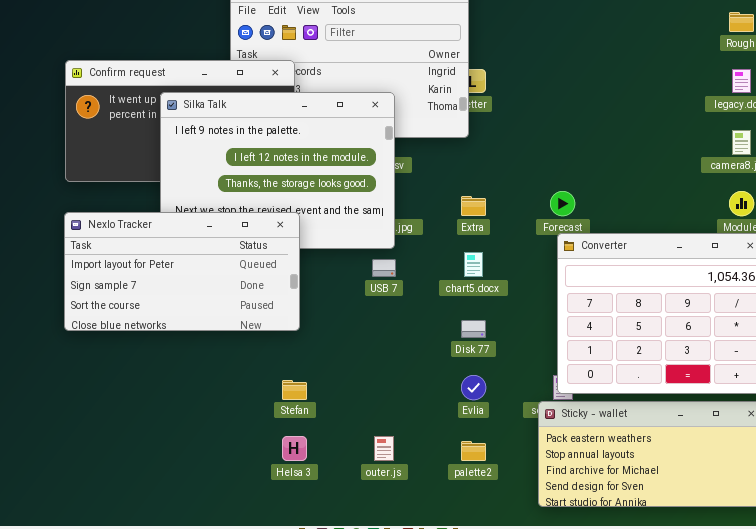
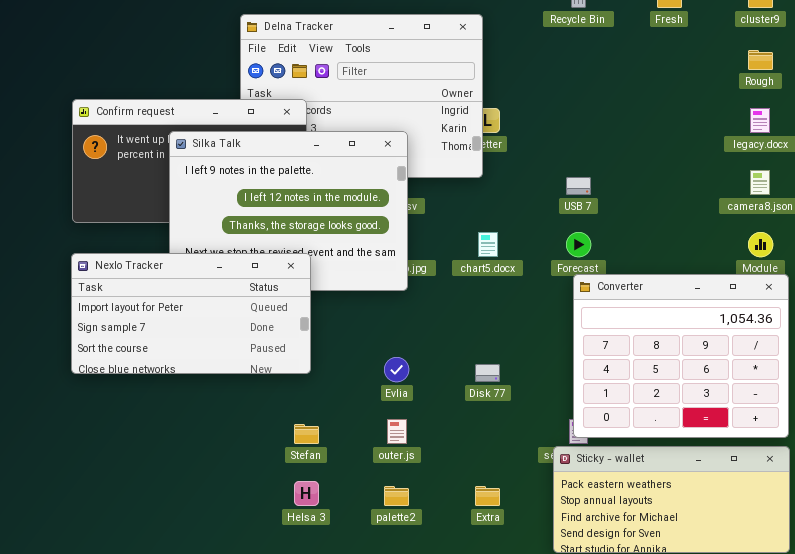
Extra: [461,196,486,216] -> [475,486,500,506], moved
chart5.docx: [464,252,483,277] -> [478,232,498,257], moved
USB 7: [372,259,396,277] -> [566,177,591,195], moved
Evlia: [461,375,486,400] -> [384,357,409,382], moved
outer.js: [374,436,394,461] -> [387,419,407,444], moved
palette2: [461,441,486,461] -> [384,486,409,506], moved

